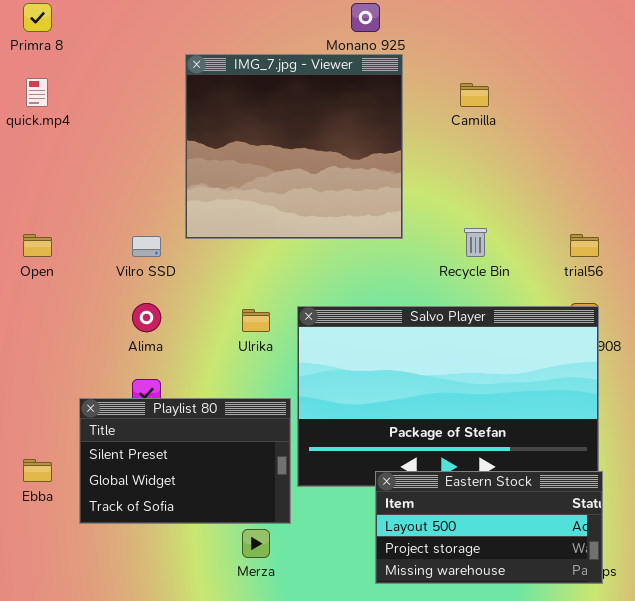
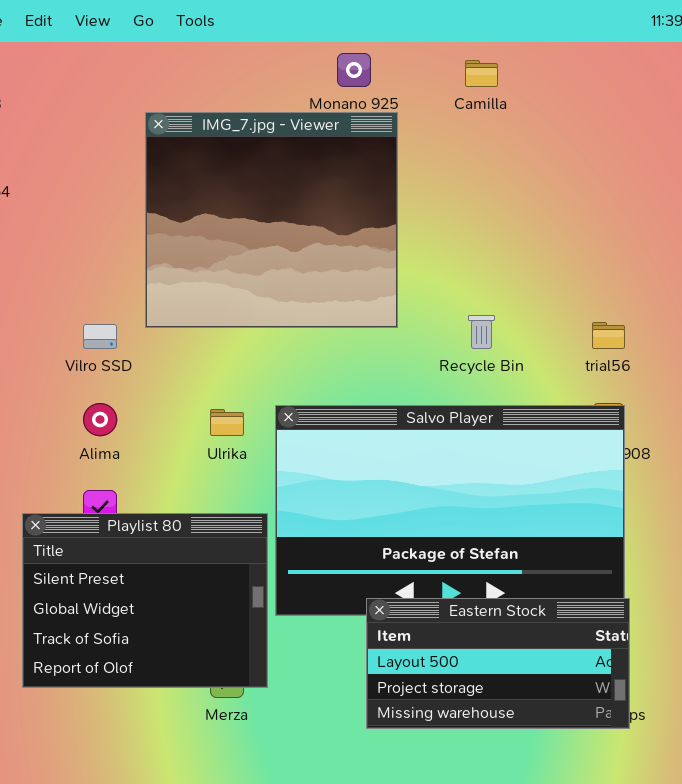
Camilla: [460,83,489,107] -> [465,60,498,87], moved
Playlist 80: [79,398,291,524] -> [22,513,268,688], resized

